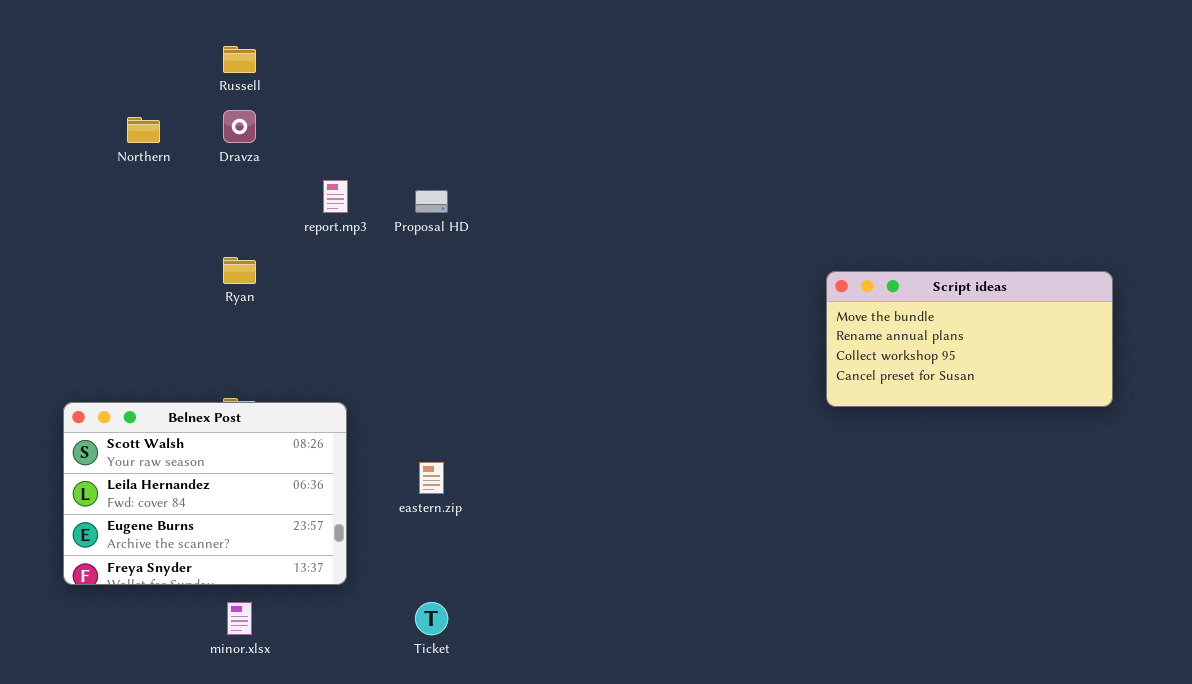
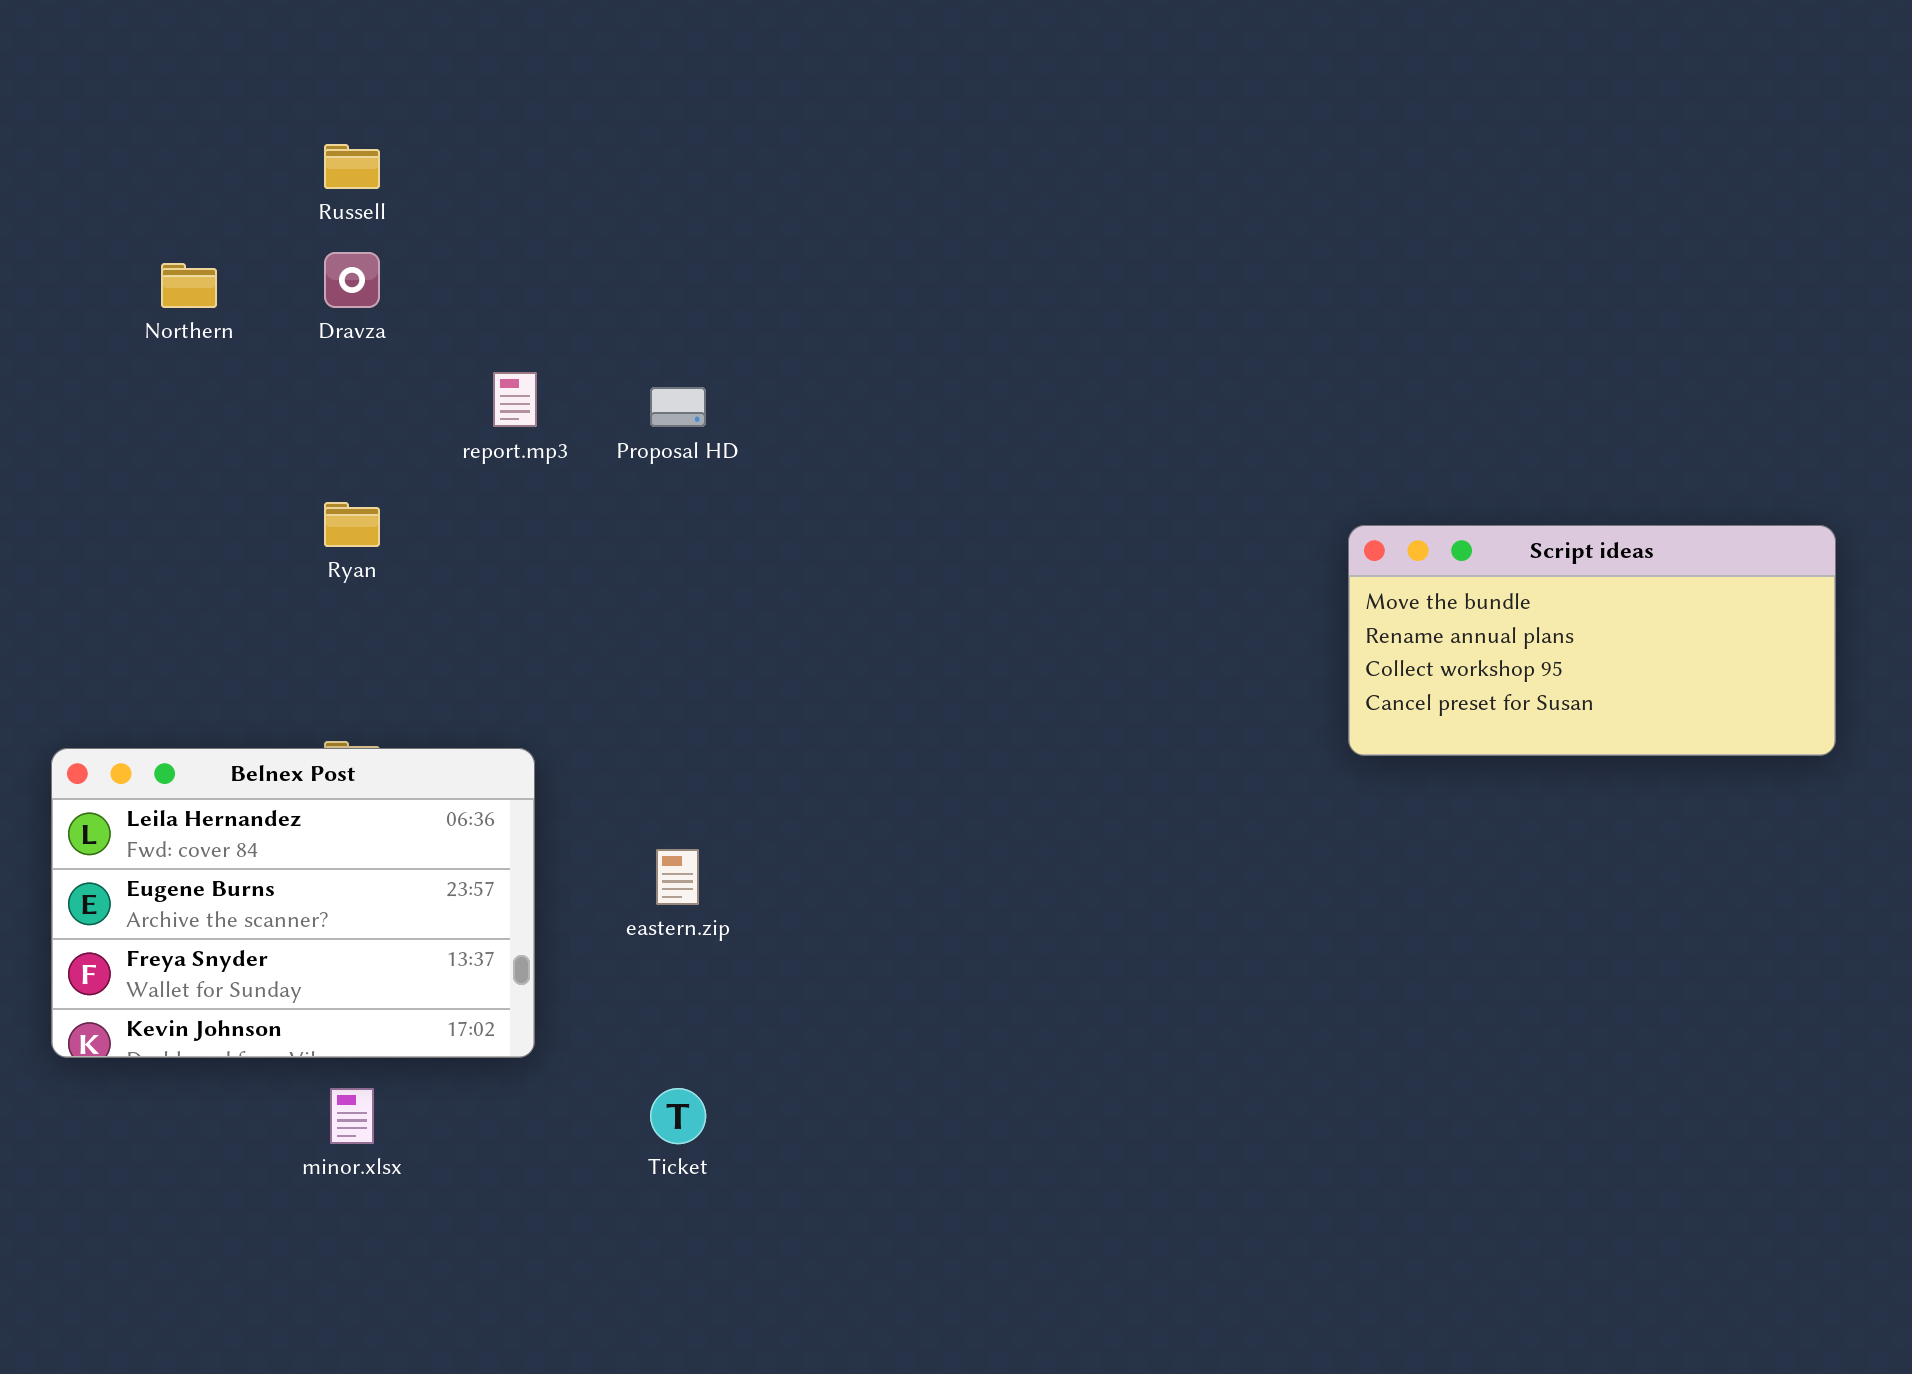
Belnex Post: [63,402,347,585] -> [51,748,535,1058], scrolled down 1 row

